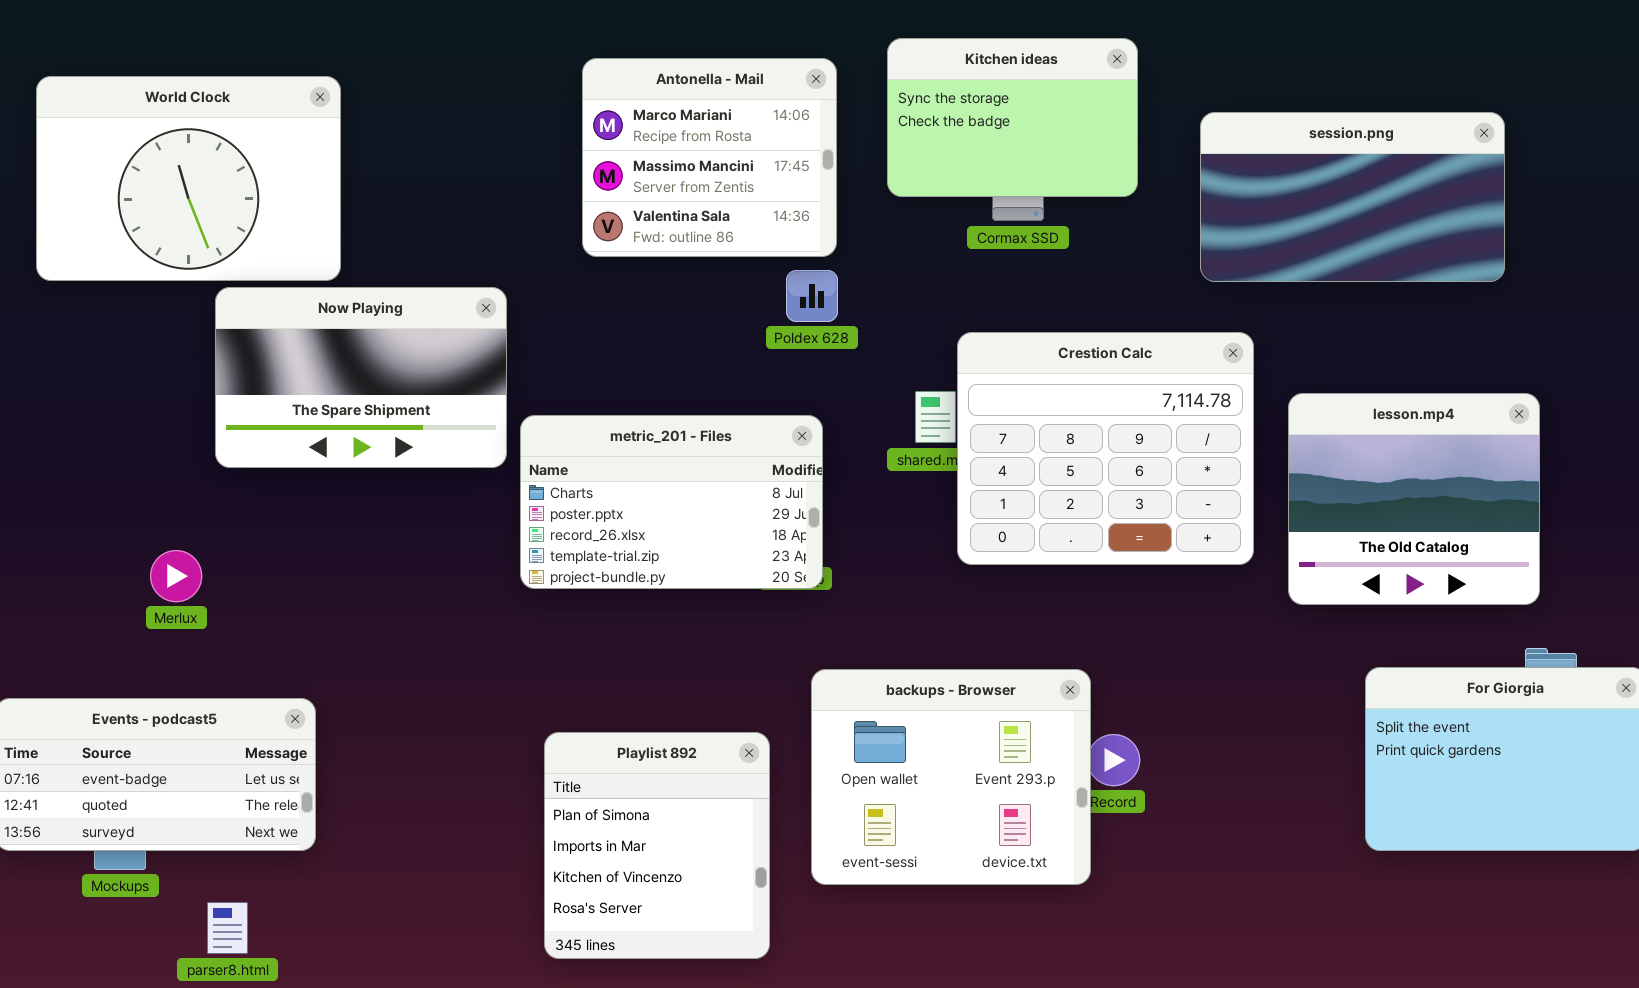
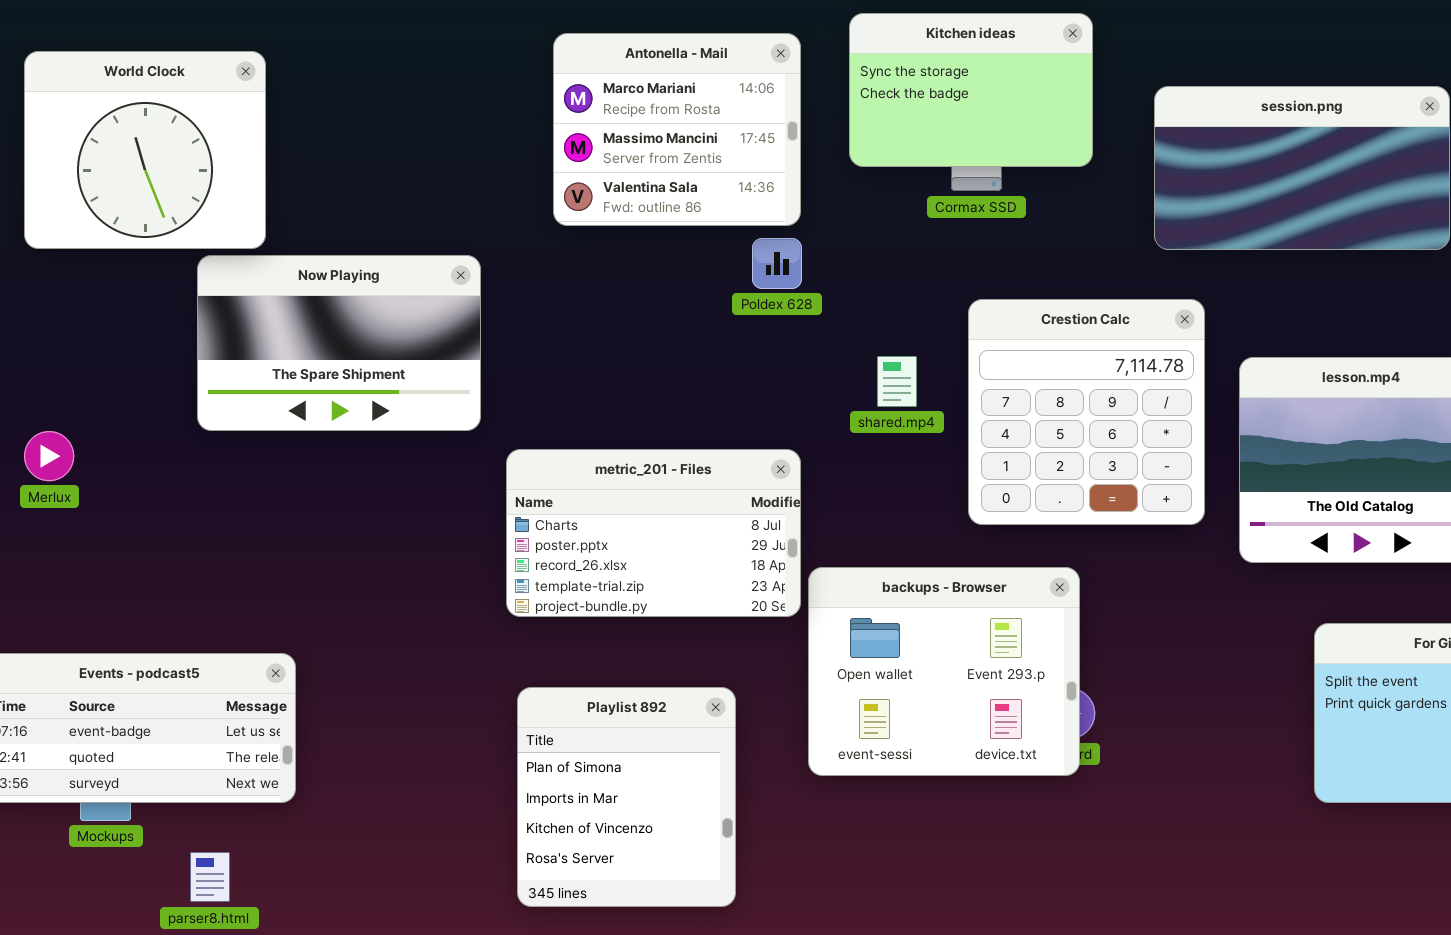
World Clock: [36,76,341,281] -> [24,51,266,249], resized
Crestion Calc: [957,332,1254,565] -> [968,299,1205,525], resized
metric_201 - Files: [520,415,823,589] -> [506,449,801,617], moved
Merlux: [150,550,202,602] -> [24,431,74,481], moved
backups - Browser: [811,669,1091,885] -> [808,567,1080,776], moved

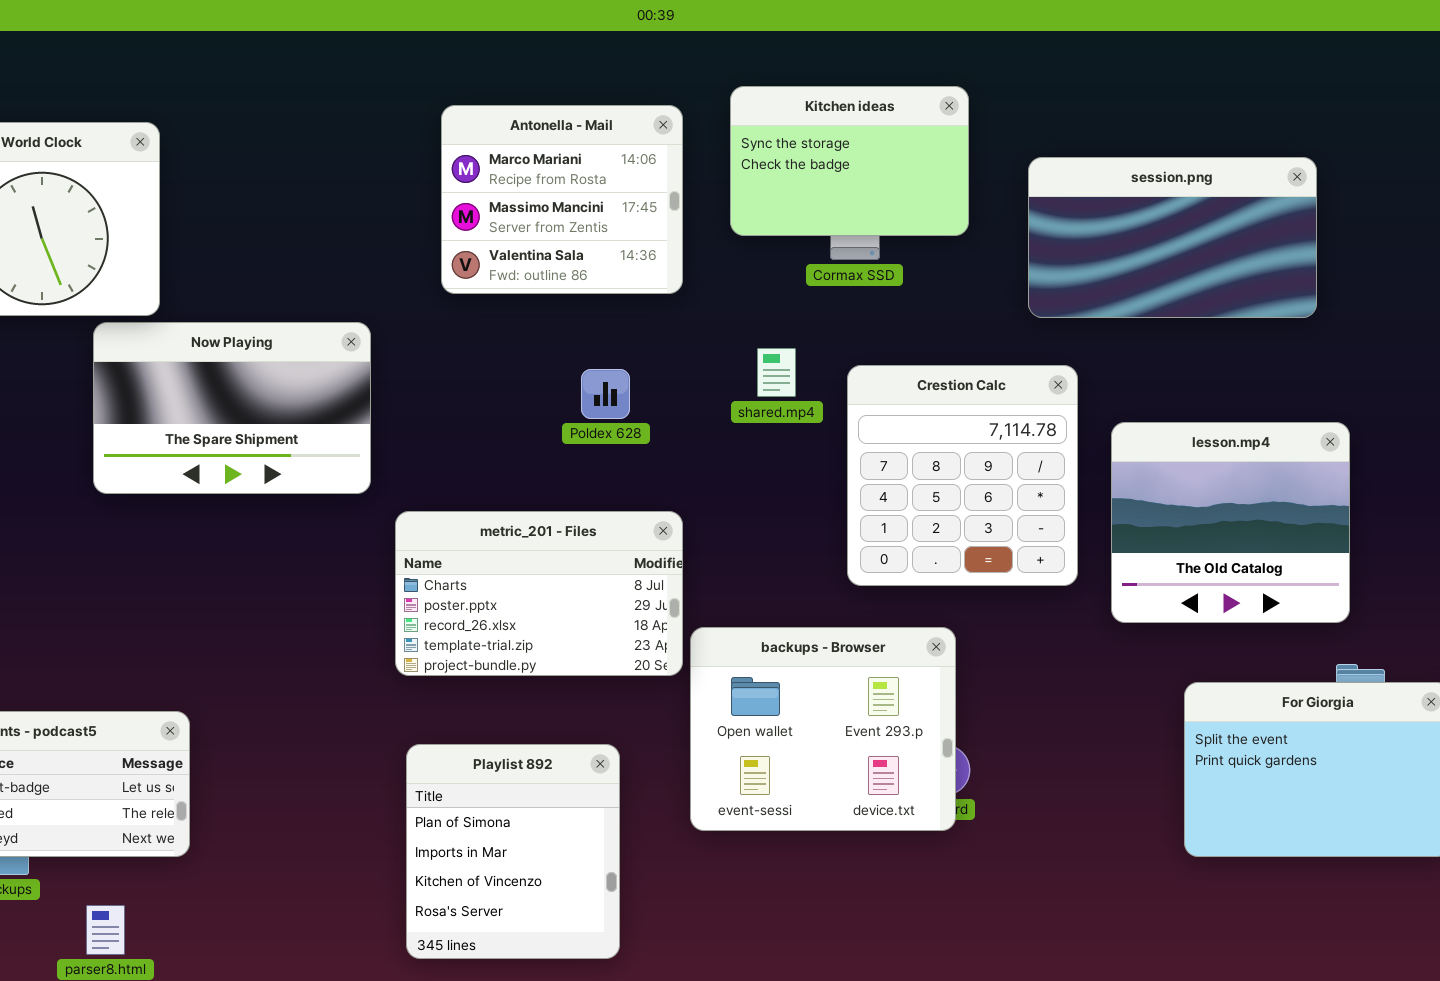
Poldex 628: [752,238,802,289] -> [581,369,630,419], moved
shared.mp4: [877,356,917,407] -> [757,348,796,397], moved

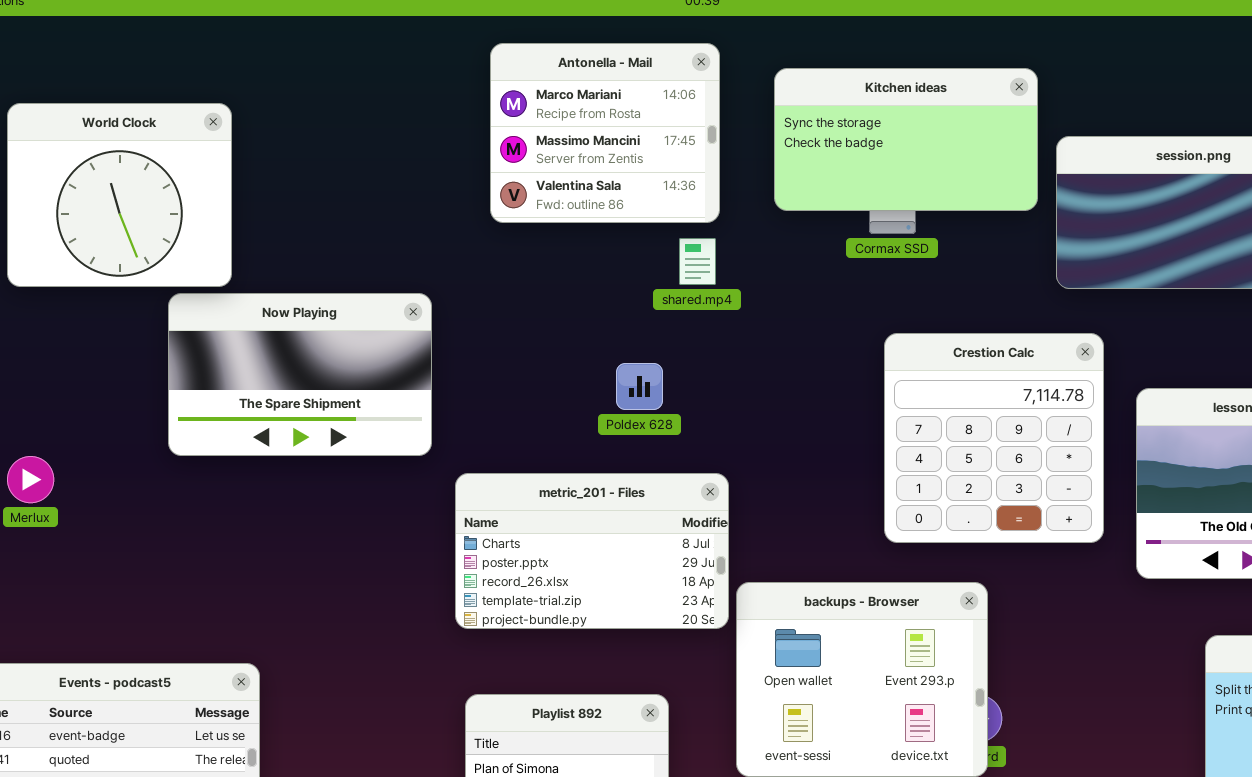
Kitchen ideas: [730,86,969,236] -> [774,68,1038,211], resized
Antonella - Mail: [441,105,683,294] -> [490,43,720,223], moved
shared.mp4: [757,348,796,397] -> [679,238,716,285], moved
Poldex 628: [581,369,630,419] -> [616,363,663,410], moved

